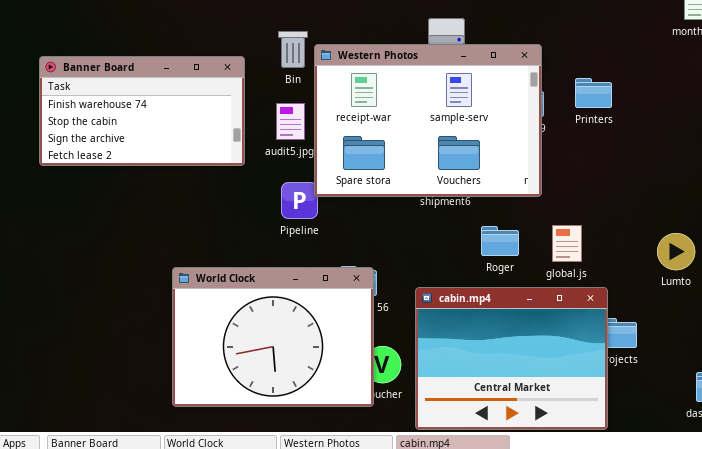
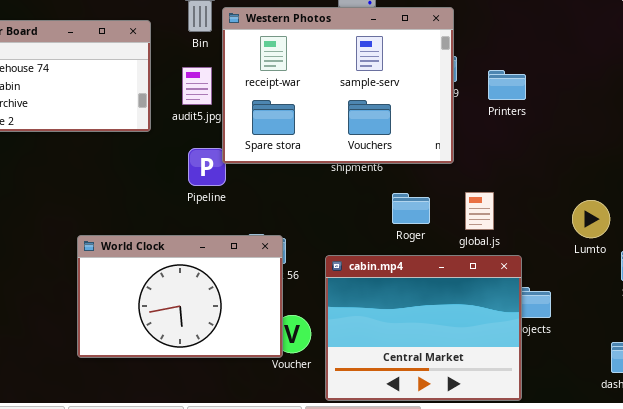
Printers: [575,78,612,108] -> [488,70,526,100], moved
World Clock: [172,267,374,407] -> [77,235,283,358], resized

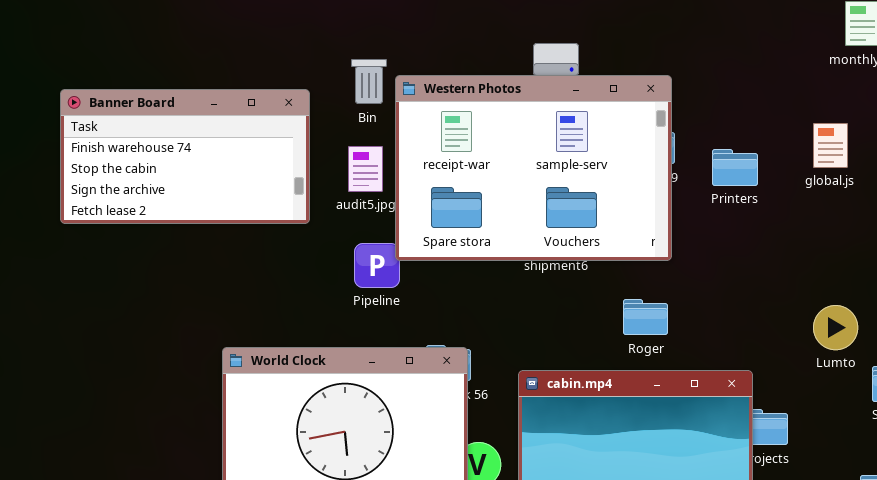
global.js: [465,192,494,230] -> [813,123,848,168], moved
Roger: [392,193,430,224] -> [623,299,668,335], moved

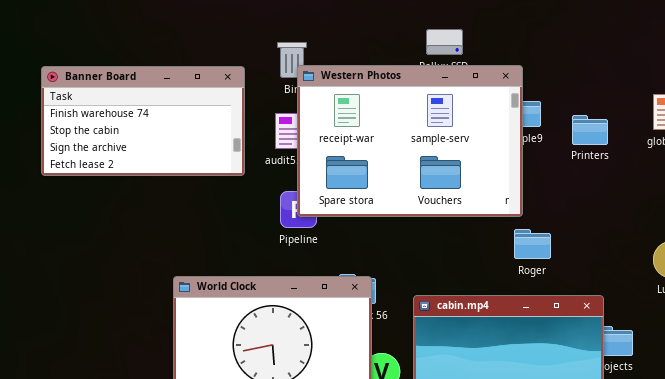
Western Photos: [395,75,672,261] -> [297,65,523,217], moved
Roger: [623,299,668,335] -> [514,229,551,259], moved

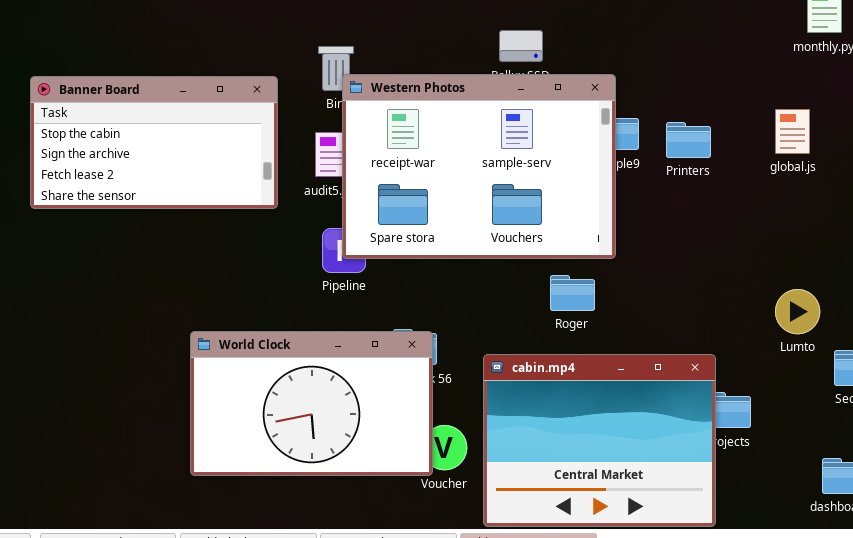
Banner Board: [41,66,245,176] -> [30,76,278,209], scrolled down 1 row
Printers: [572,115,608,145] -> [666,122,711,158], moved
Roger: [514,229,551,259] -> [550,275,595,311], moved

